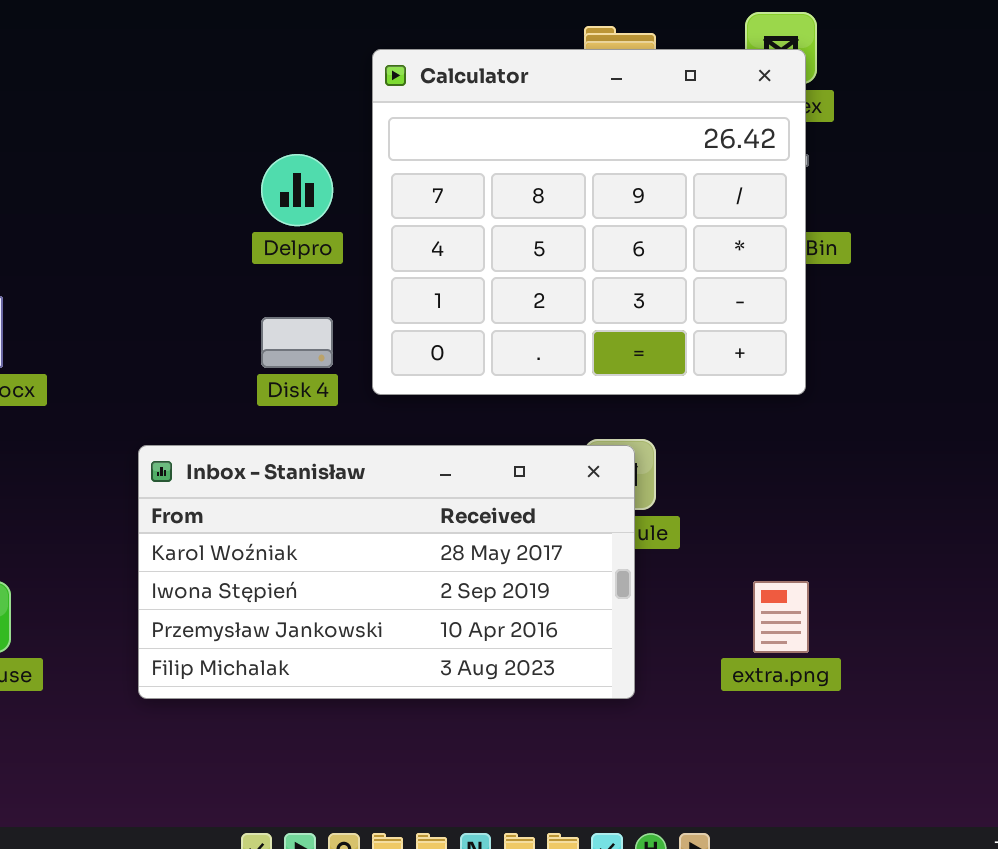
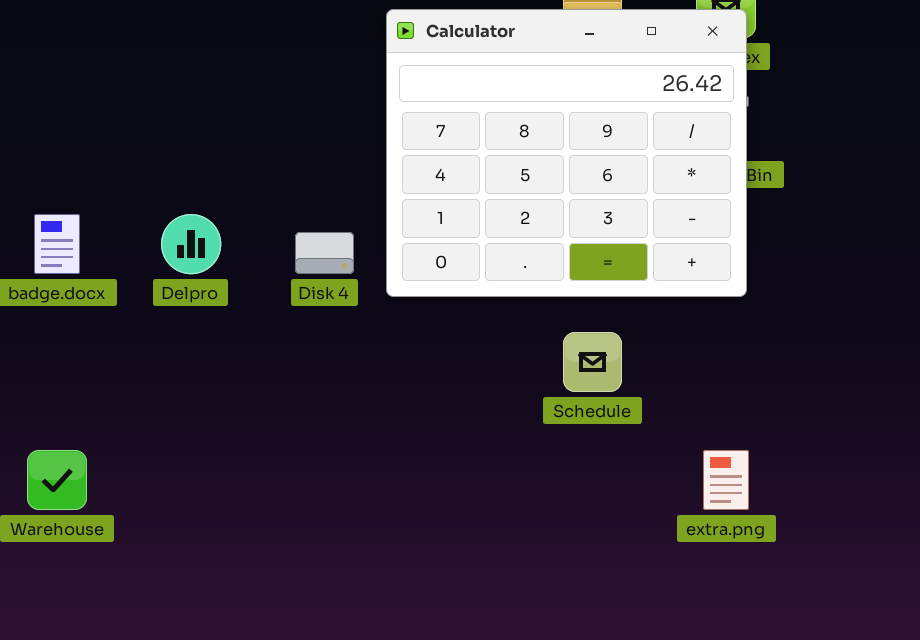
Delpro: [261,154,333,226] -> [161,214,221,274], moved
Inbox - Stanisław: [138,445,635,699] -> none, closed

